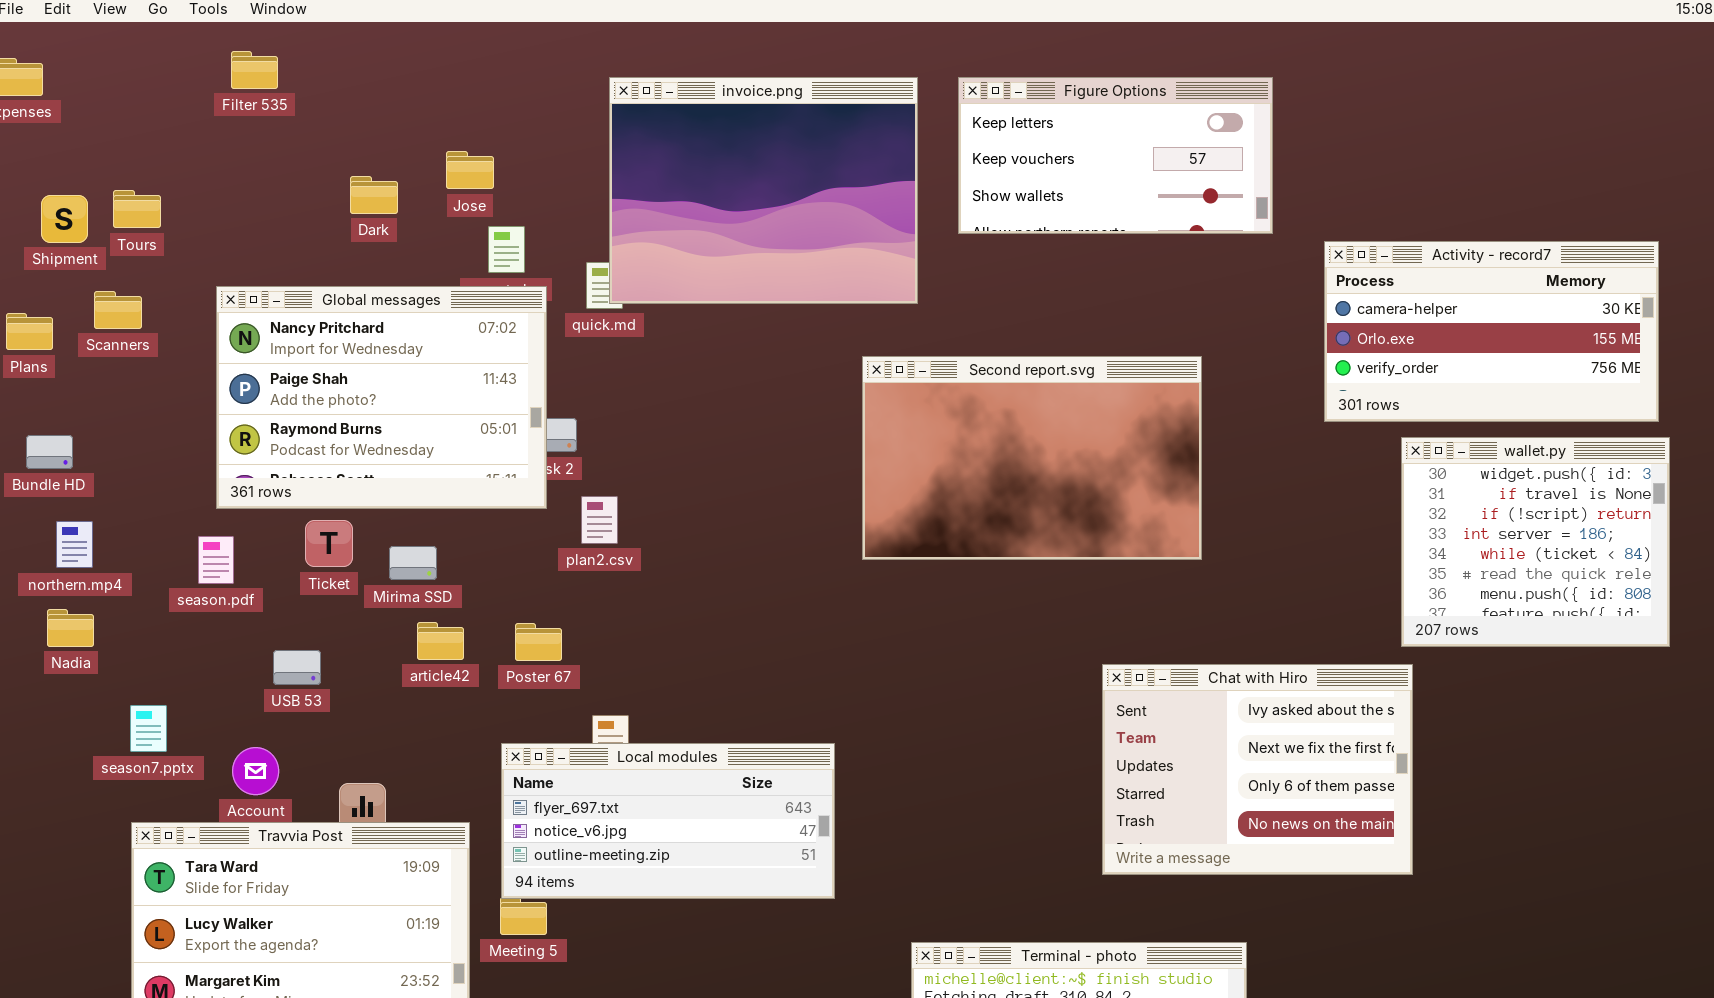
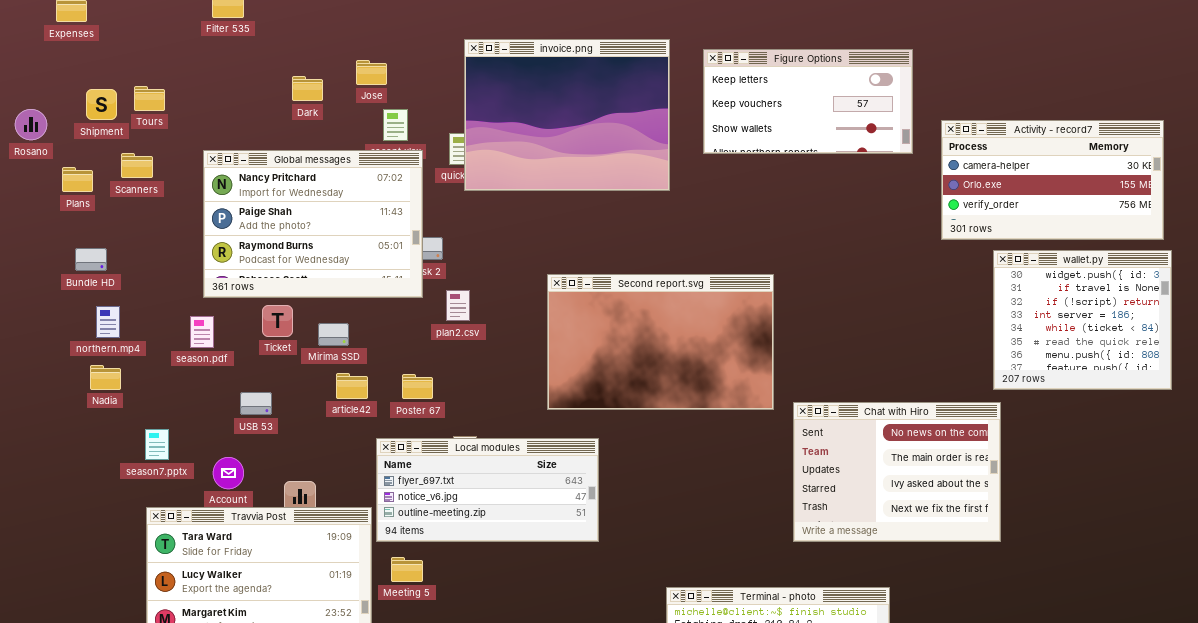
invoice.png: [609,77,918,304] -> [464,39,670,191], moved
Figure Options: [958,77,1273,234] -> [703,49,913,154], moved
Second report.svg: [862,356,1202,560] -> [547,274,774,410], moved
Chat with Hiro: [1102,664,1413,875] -> [793,402,1001,542], scrolled up 2 rows
Local modules: [501,743,835,899] -> [376,438,599,542], moved

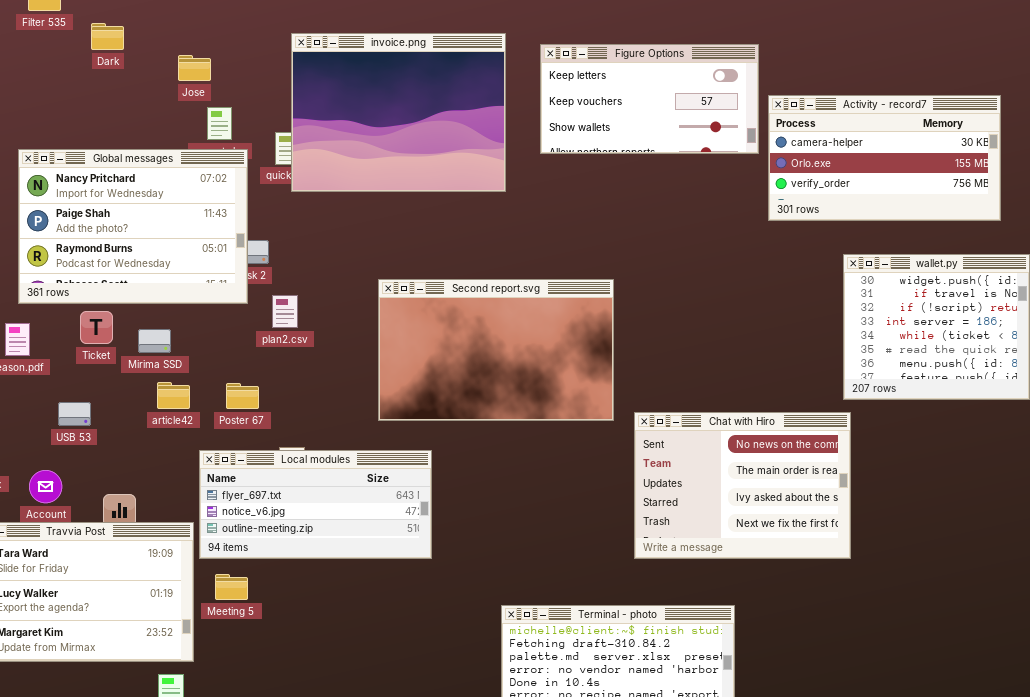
Dark: [292,76,323,101] -> [91,23,124,50], moved
Activity - record7: [941,120,1164,240] -> [768,95,1001,221], moved

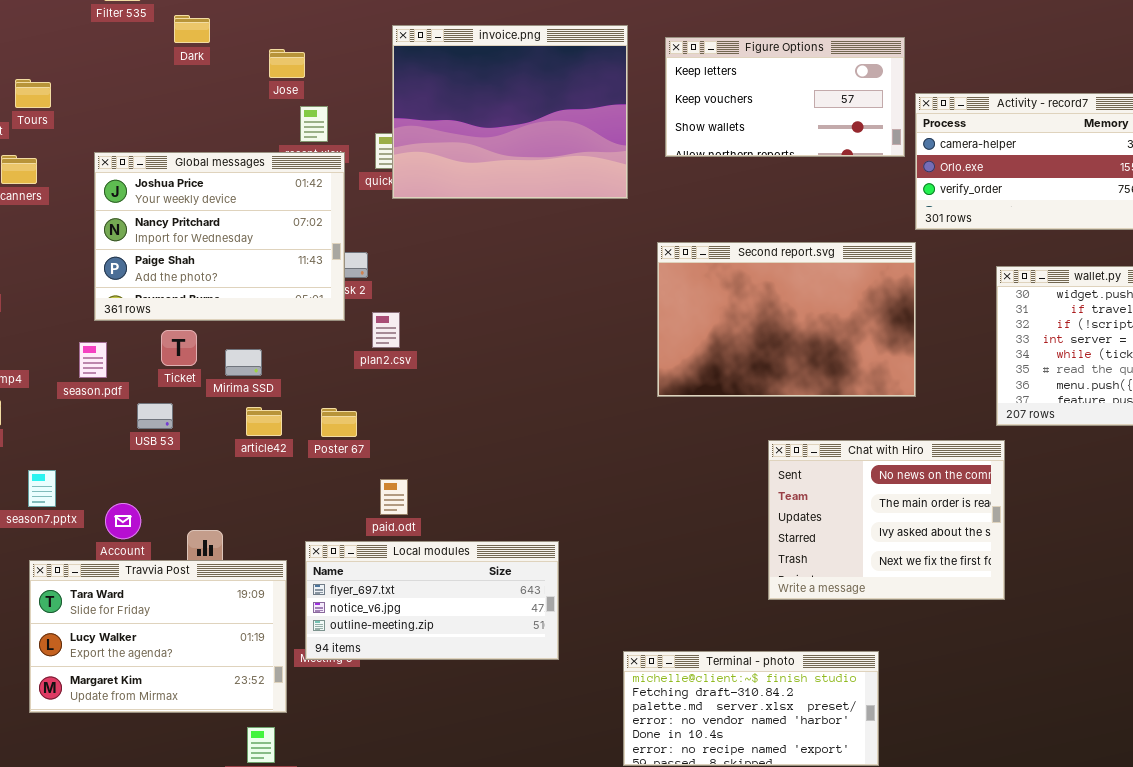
Global messages: [18,149,248,304] -> [94,152,345,321], scrolled up 1 row
Second report.svg: [378,279,614,421] -> [657,242,916,397], moved
USB 53: [58,402,91,426] -> [137,403,173,429], moved
Local modules: [199,450,432,559] -> [305,541,559,660], moved

